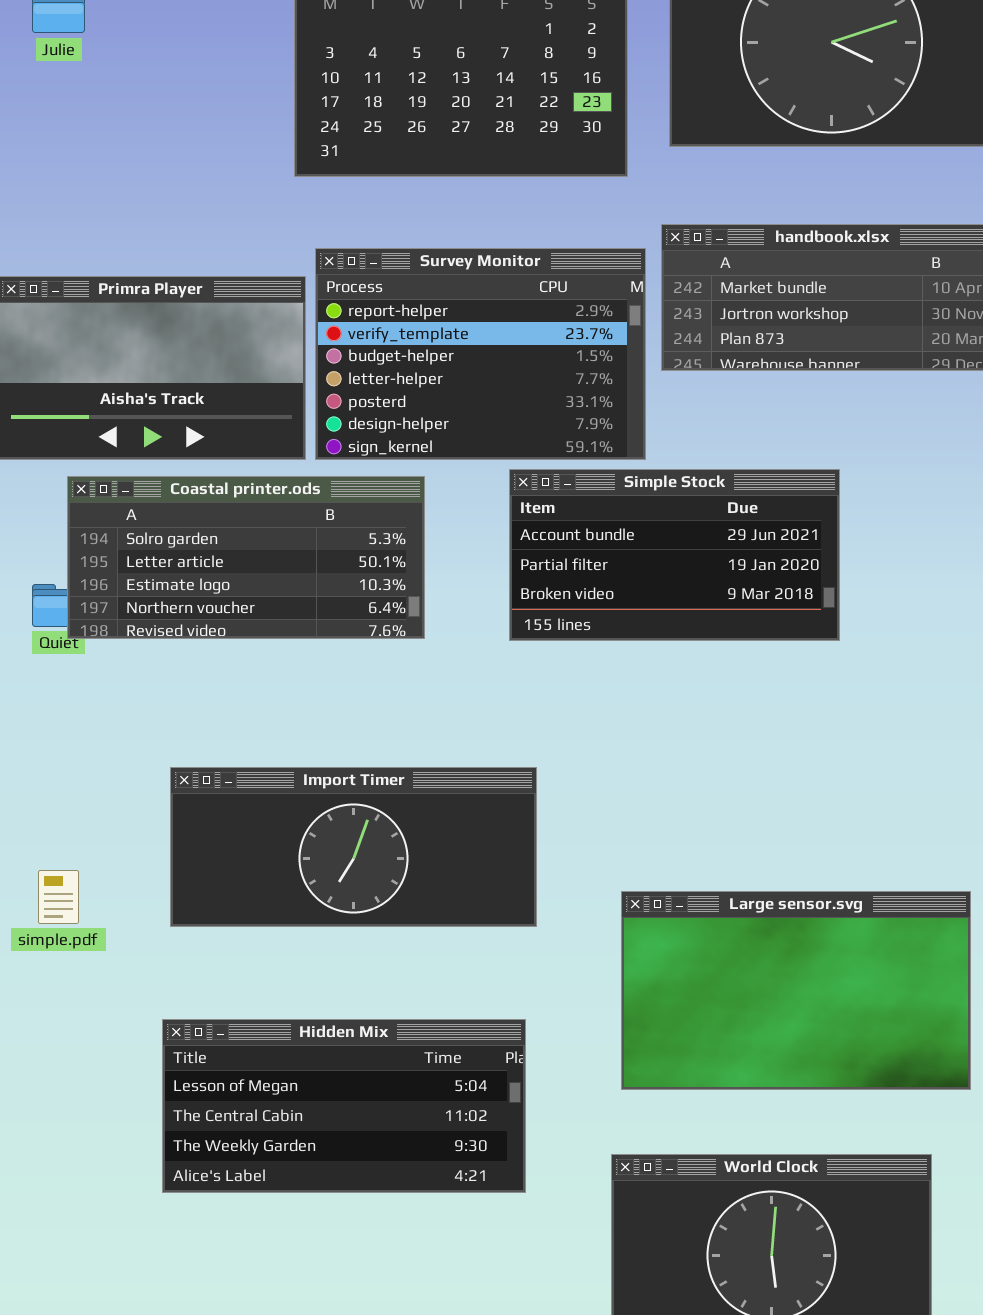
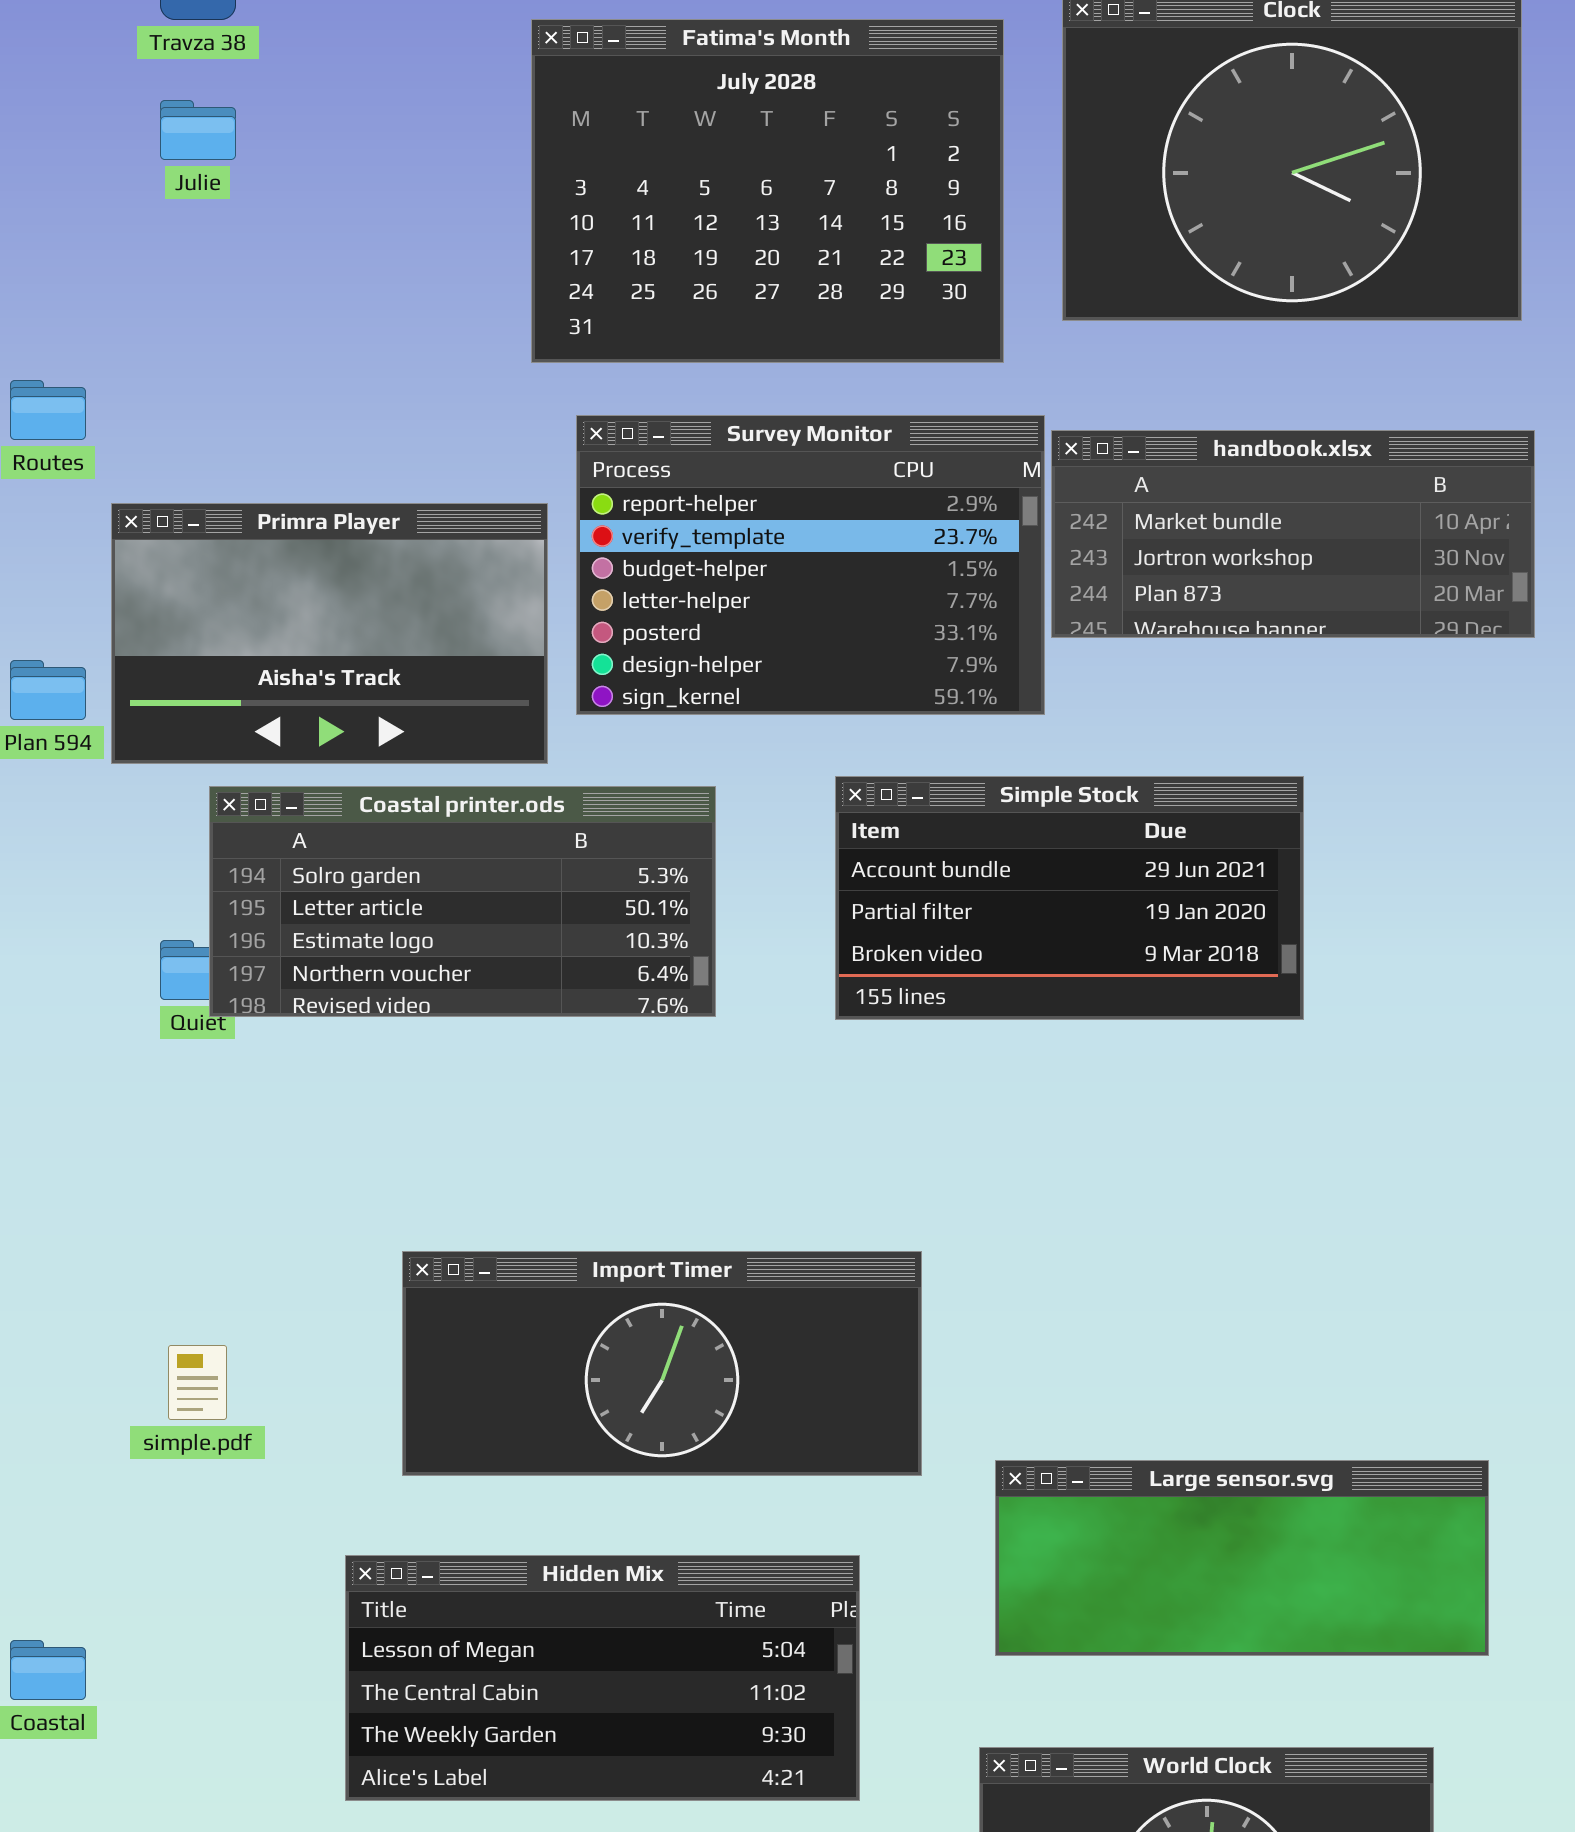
Survey Monitor: [315,248,646,460] -> [576,415,1045,715], moved
Import Timer: [170,767,537,927] -> [402,1251,922,1476], moved
Large sensor.svg: [621,891,971,1090] -> [995,1460,1489,1656], resized

